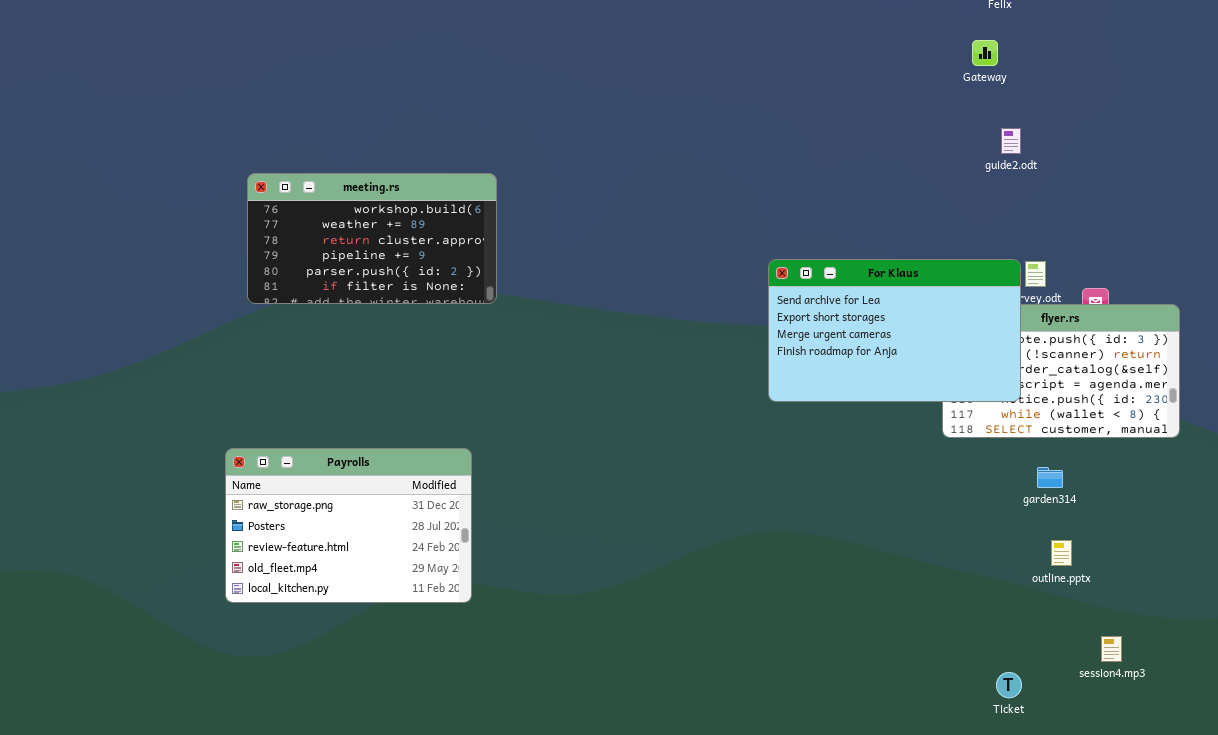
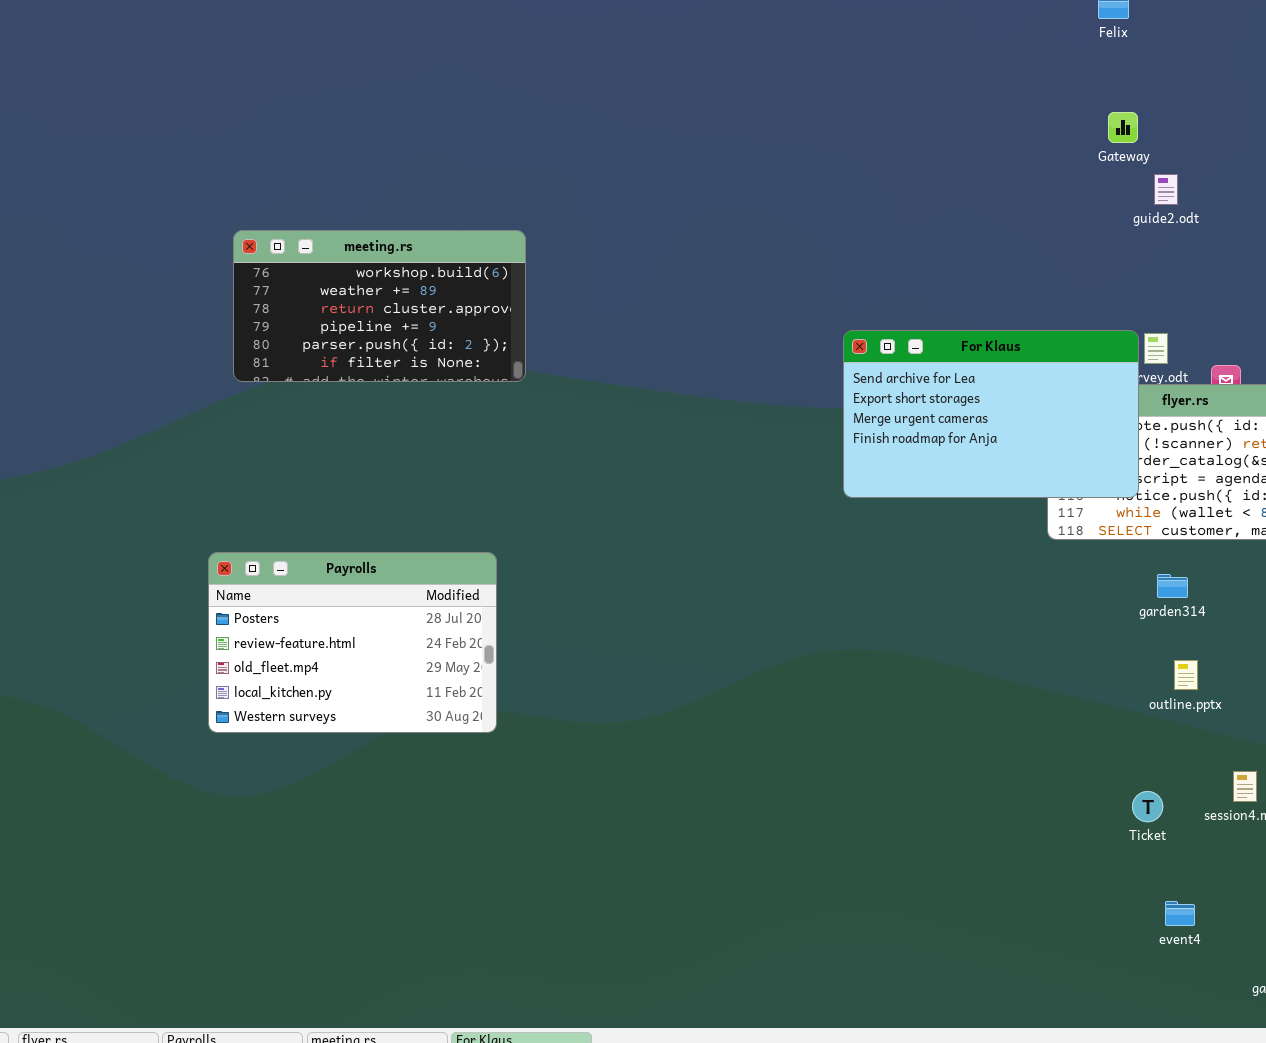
Gateway: [972,40,998,66] -> [1108,112,1138,143], moved
guide2.odt: [1001,128,1021,154] -> [1154,174,1178,205], moved
Payrolls: [225,448,472,603] -> [208,552,497,733], scrolled down 1 row
Ticket: [996,672,1022,698] -> [1132,791,1163,822], moved

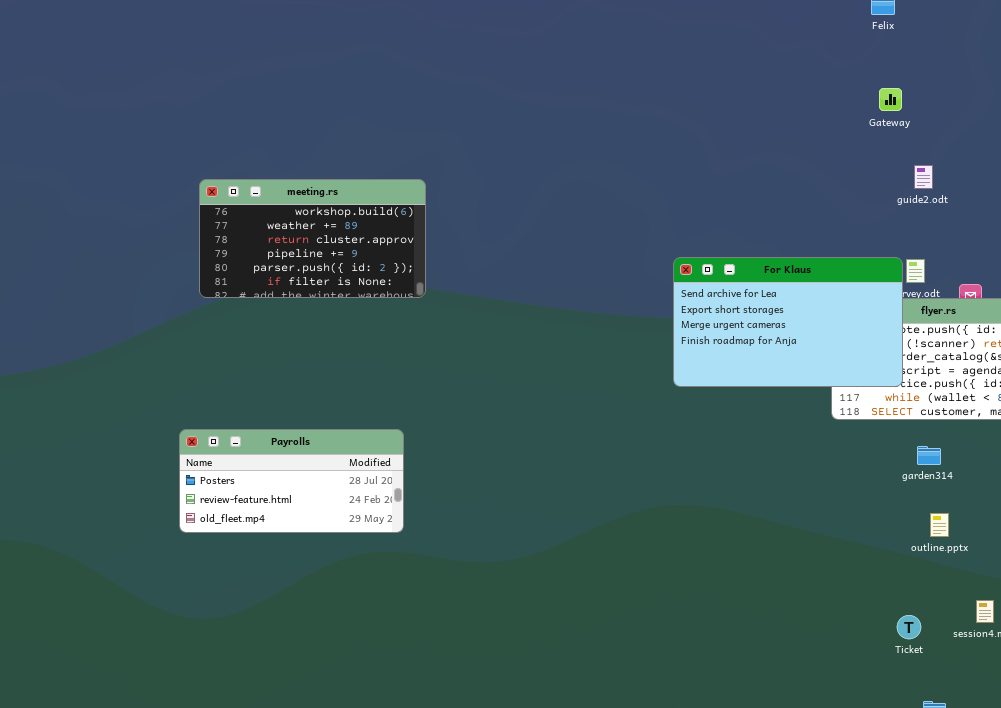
guide2.odt: [1154,174,1178,205] -> [914,165,933,189], moved
Payrolls: [208,552,497,733] -> [179,429,404,533], resized

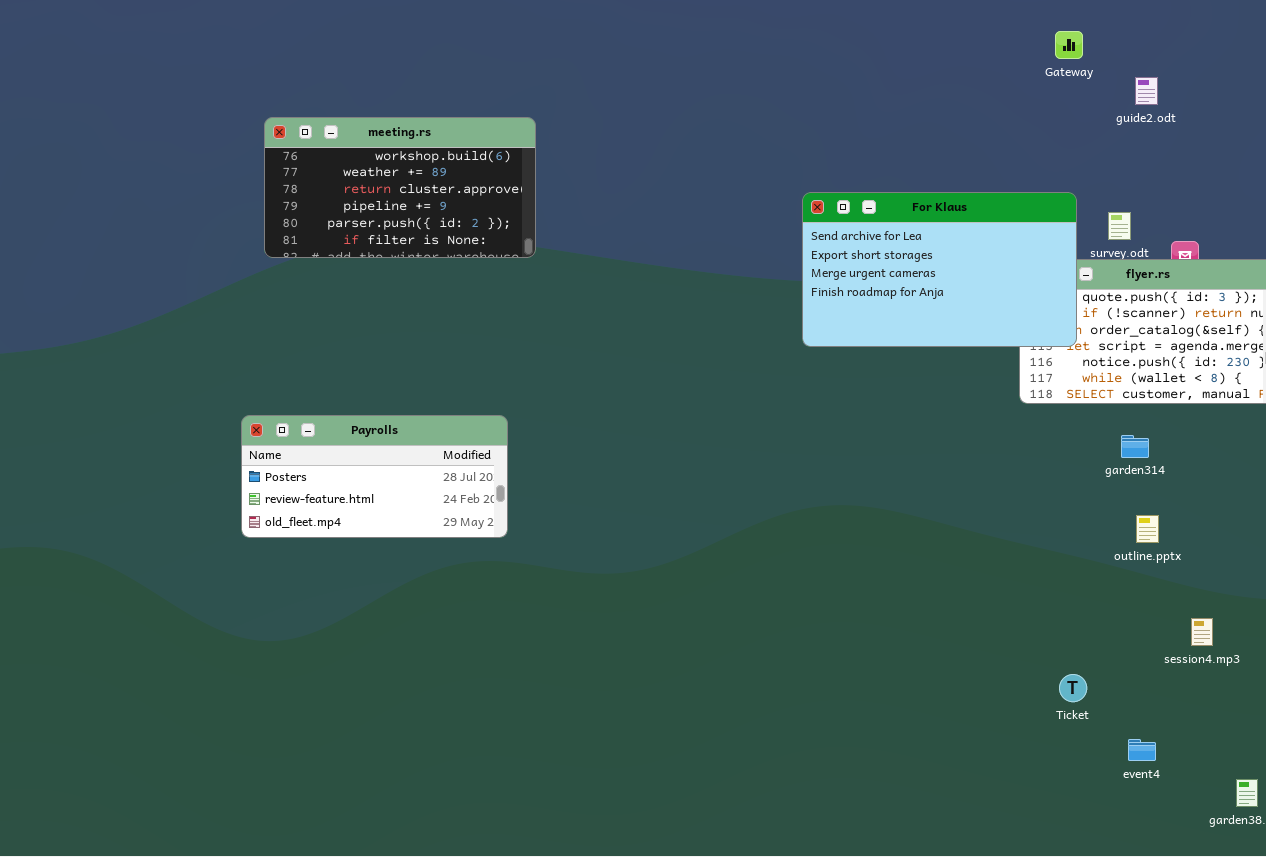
Gateway: [879,88,902,111] -> [1055,31,1083,59], moved
guide2.odt: [914,165,933,189] -> [1135,77,1158,105], moved
For Klaus: [673,257,903,387] -> [802,192,1077,347], moved
Ticket: [897,615,921,639] -> [1059,674,1087,702], moved

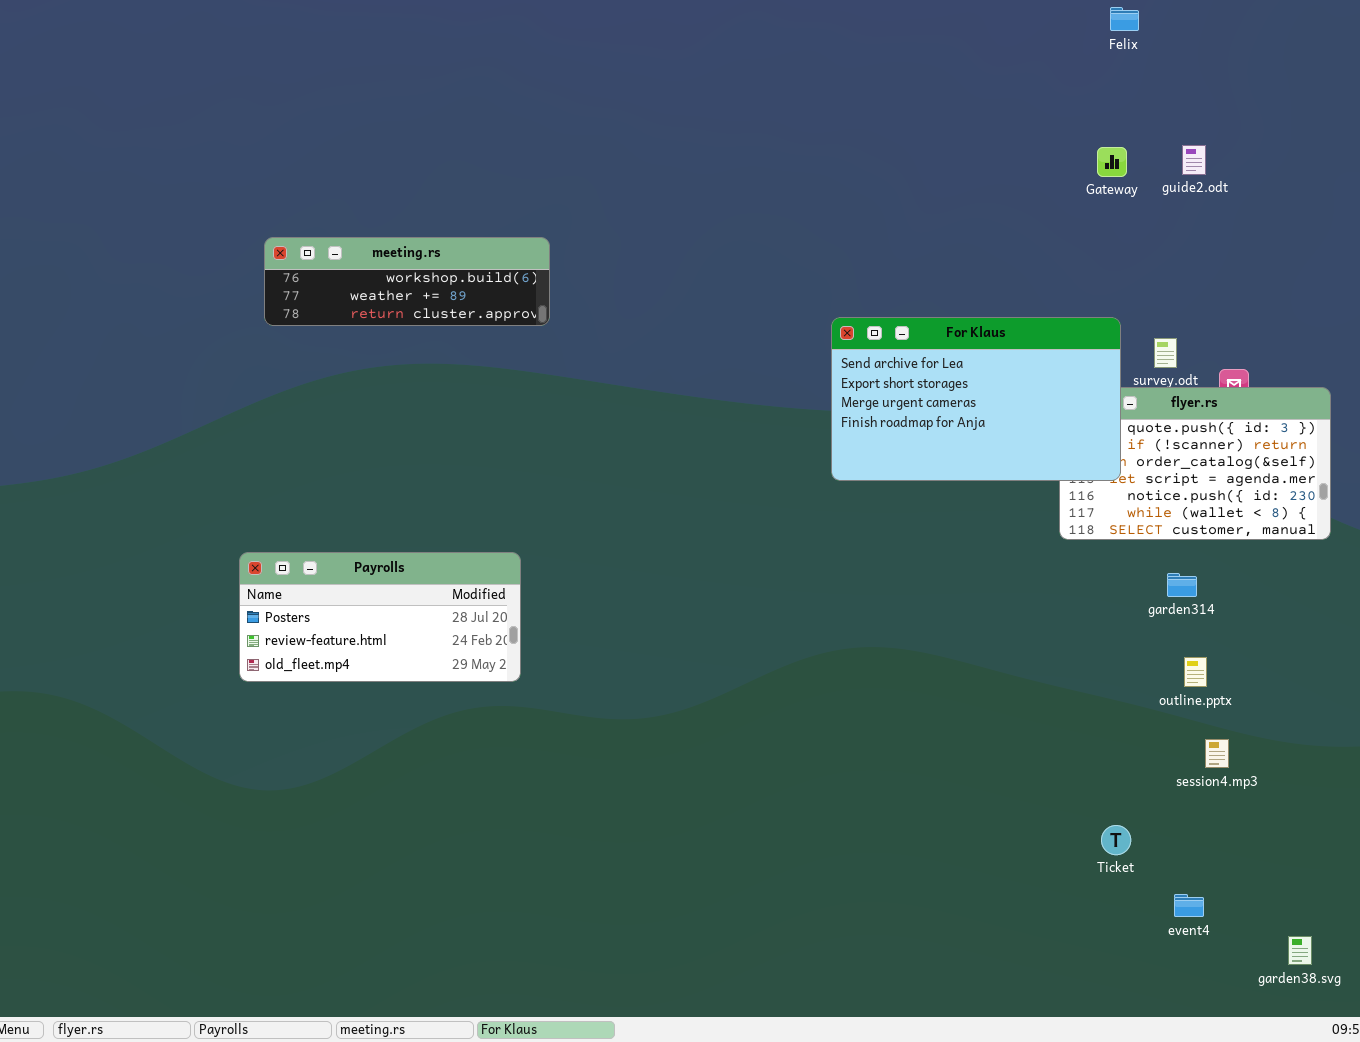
guide2.odt: [1135,77,1158,105] -> [1182,145,1206,175], moved
meeting.rs: [264,117,536,258] -> [264,237,550,326], resized
session4.mp3: [1191,618,1213,646] -> [1205,739,1229,768], moved

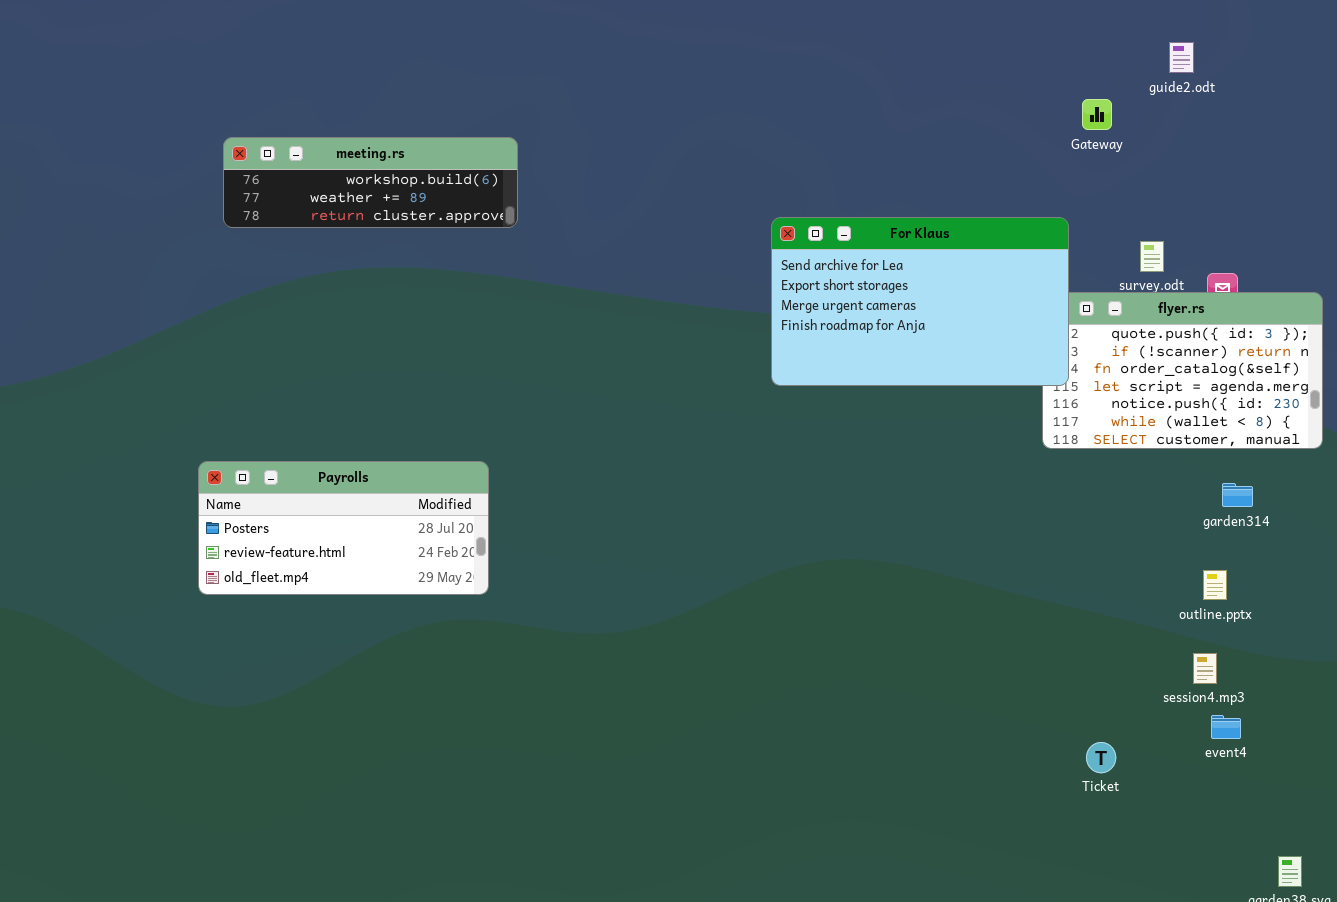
Gateway: [1097,147,1127,177] -> [1082,99,1112,130], moved
For Klaus: [831,317,1121,481] -> [771,217,1069,386], moved
garden314: [1167,573,1197,597] -> [1222,483,1253,507], moved
outline.pptx: [1184,657,1207,687] -> [1203,570,1227,600], moved
event4: [1174,894,1204,917] -> [1211,715,1241,739], moved

